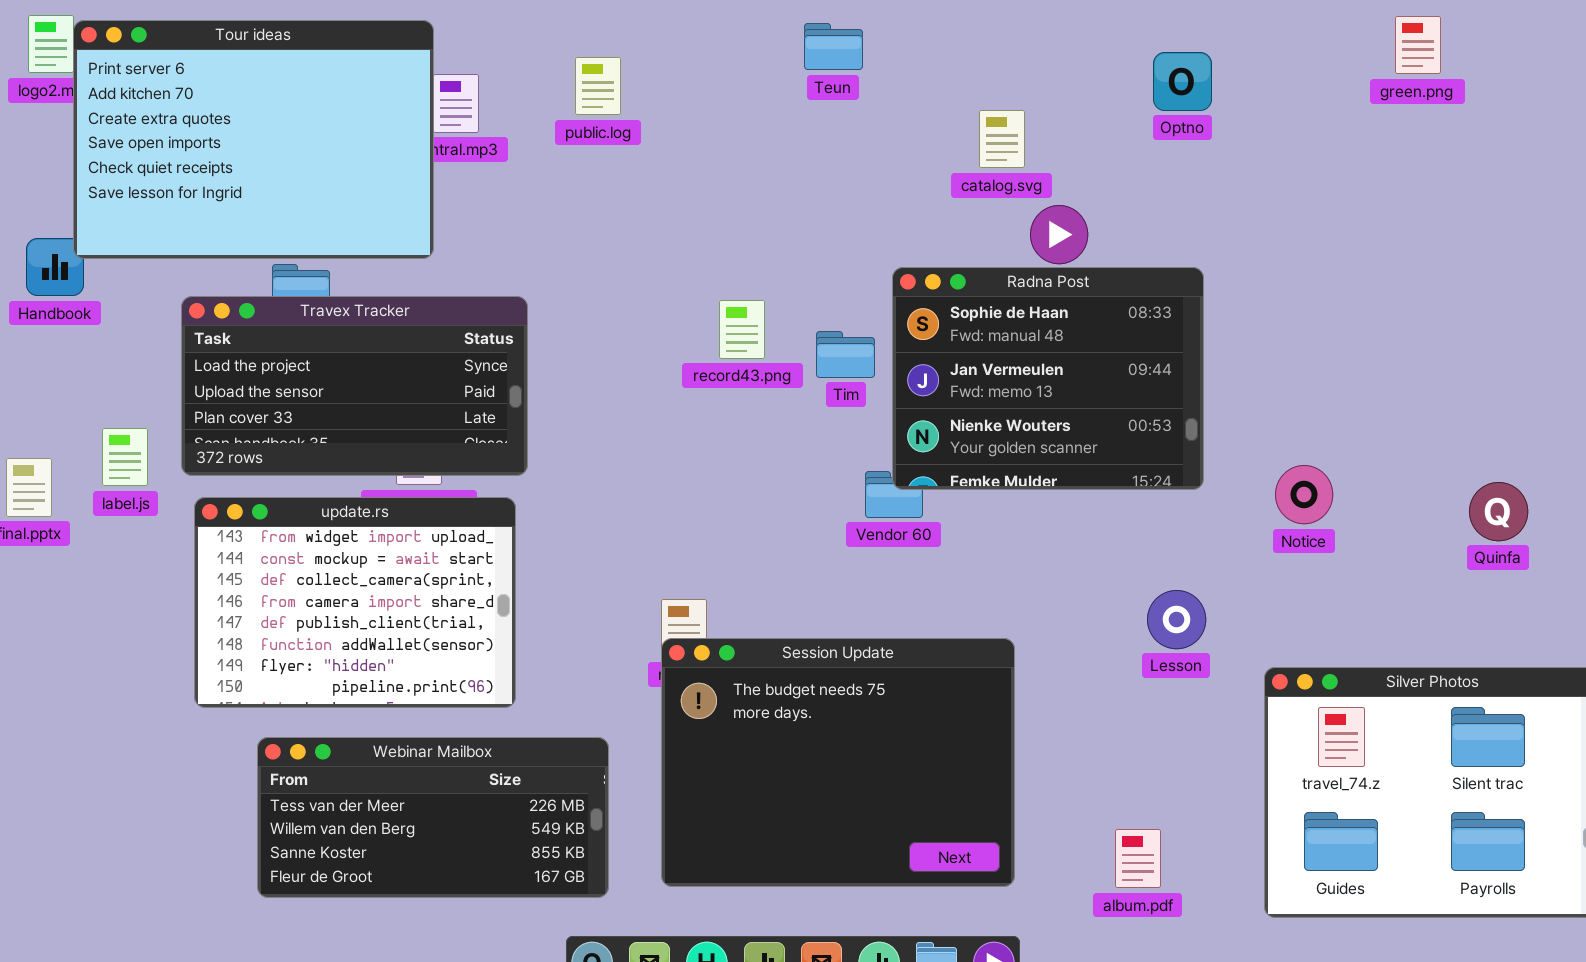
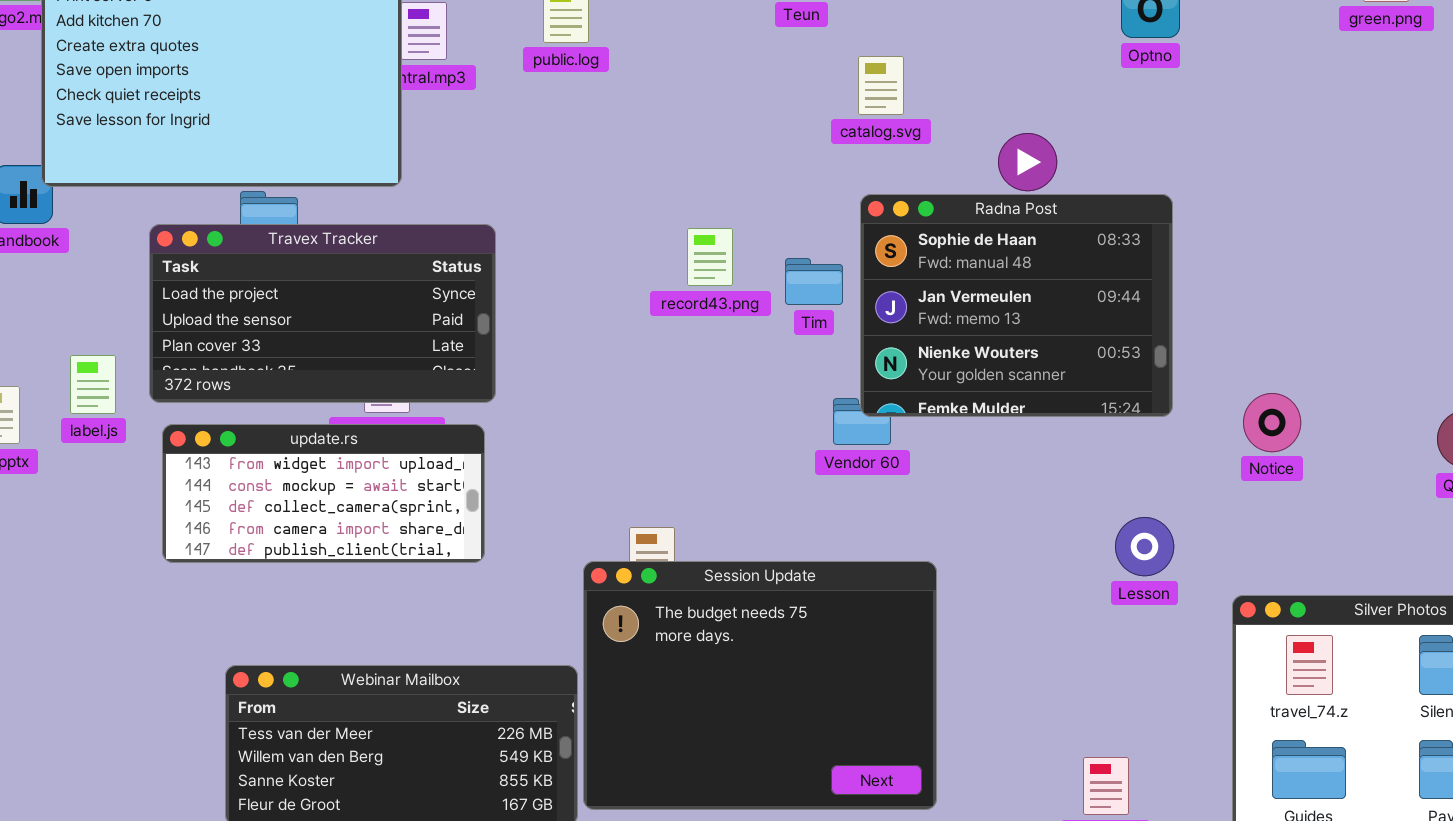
catalog.svg: [979,110,1025,168] -> [858,56,904,115], moved
update.rs: [194,497,516,708] -> [162,424,485,563], resized
Session Update: [661,638,1015,887] -> [583,561,937,810], moved

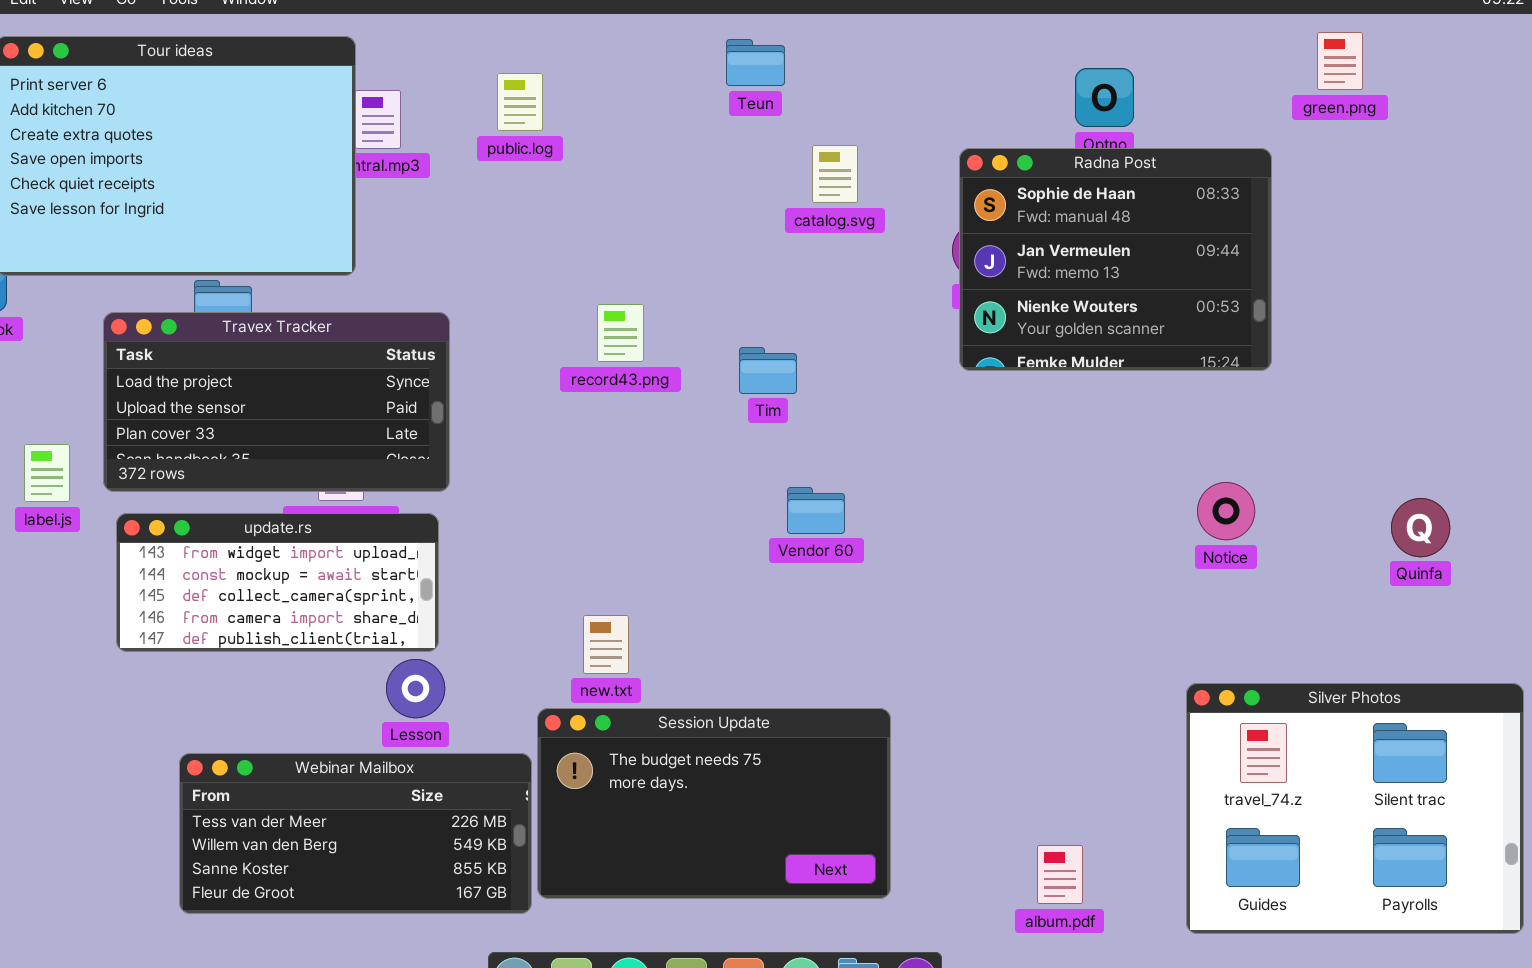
Radna Post: [860,194,1173,417] -> [959,148,1272,371], moved
record43.png: [687,228,733,286] -> [597,304,644,362], moved
Lesson: [1115,517,1174,576] -> [386,659,445,718], moved
Session Update: [583,561,937,810] -> [537,708,891,899], resized

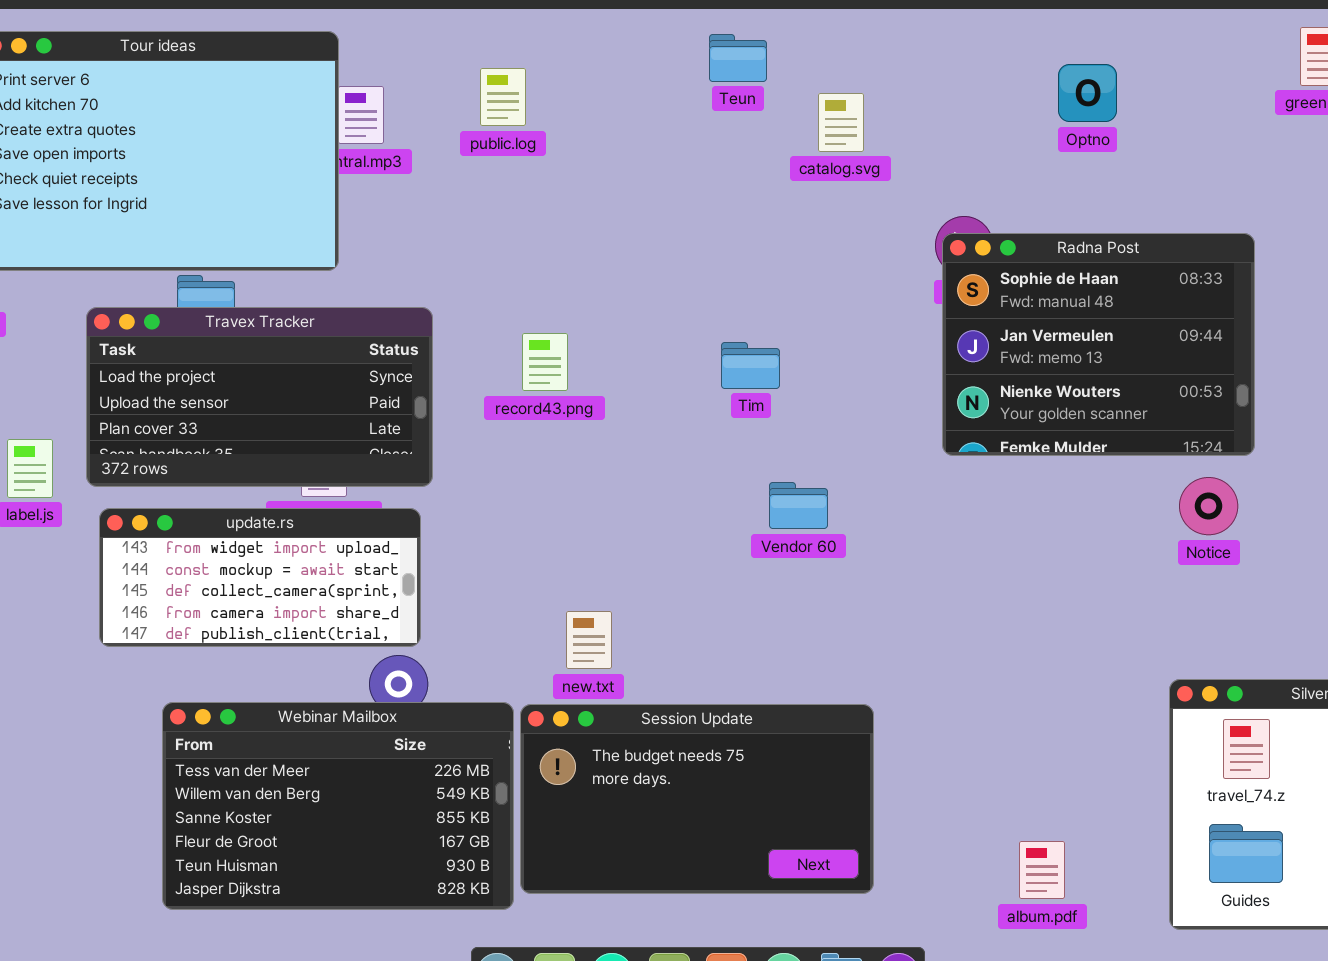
catalog.svg: [812,145,858,203] -> [818,93,864,152], moved
Radna Post: [959,148,1272,371] -> [942,233,1255,456], moved
record43.png: [597,304,644,362] -> [522,333,568,391], moved
Webinar Mailbox: [179,753,532,914] -> [162,702,514,910], resized

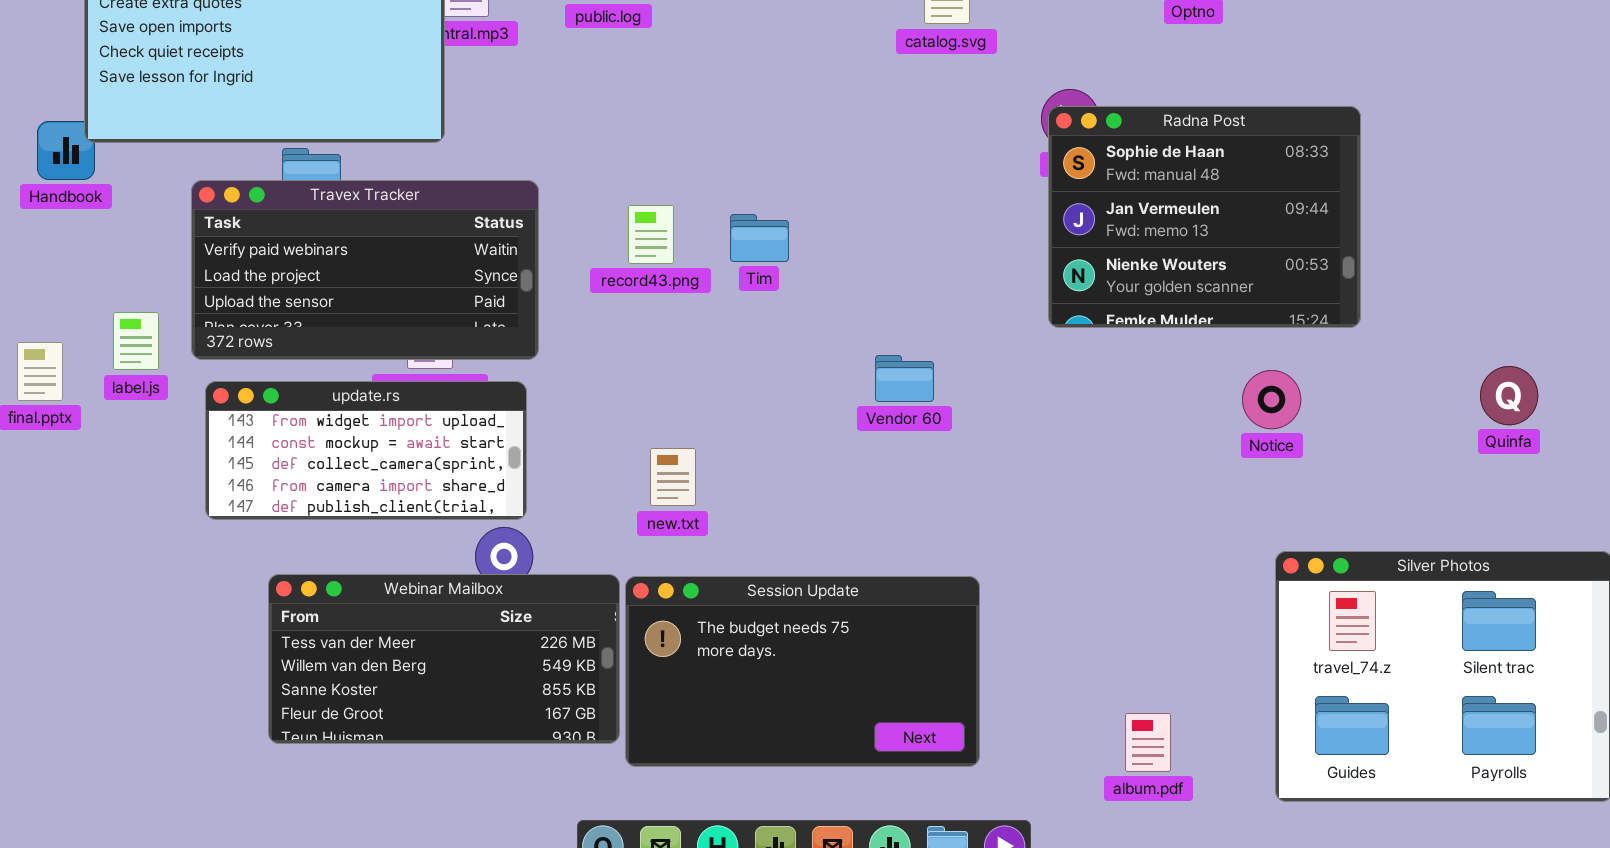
Travex Tracker: [86,307,433,487] -> [191,180,539,360], scrolled up 1 row
Tim: [721,342,780,389] -> [730,214,789,262], moved
Notice: [1179,477,1238,535] -> [1242,370,1301,429], moved
new.txt: [566,611,612,669] -> [650,448,696,506], moved
Webinar Mailbox: [162,702,514,910] -> [268,574,620,744], resized

